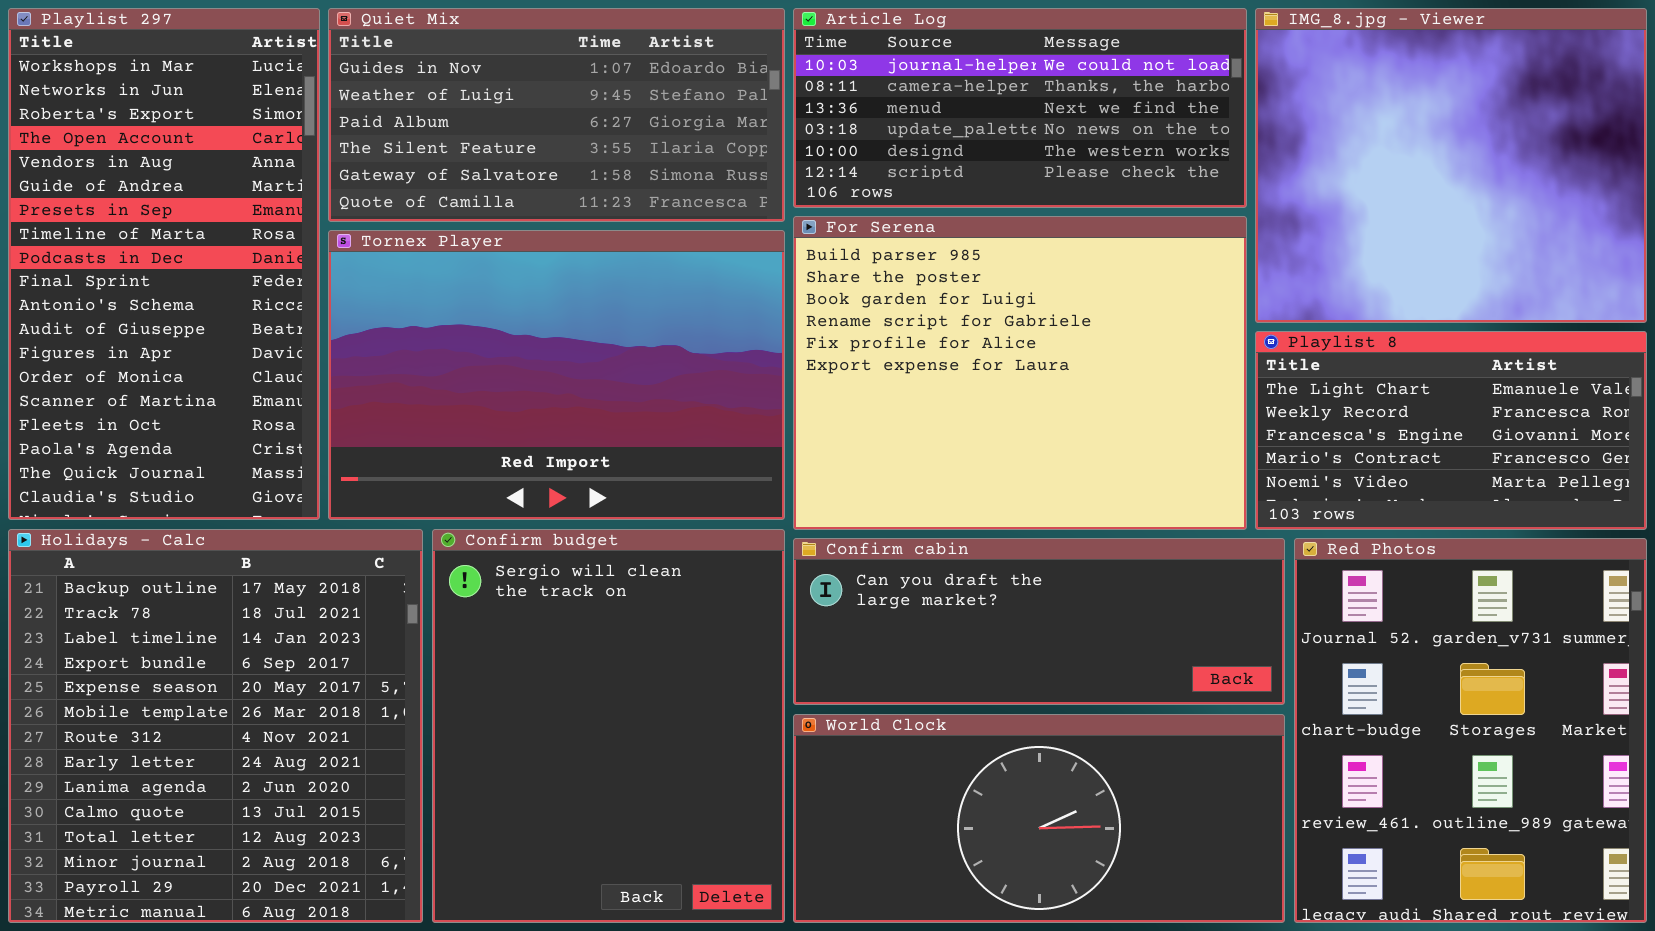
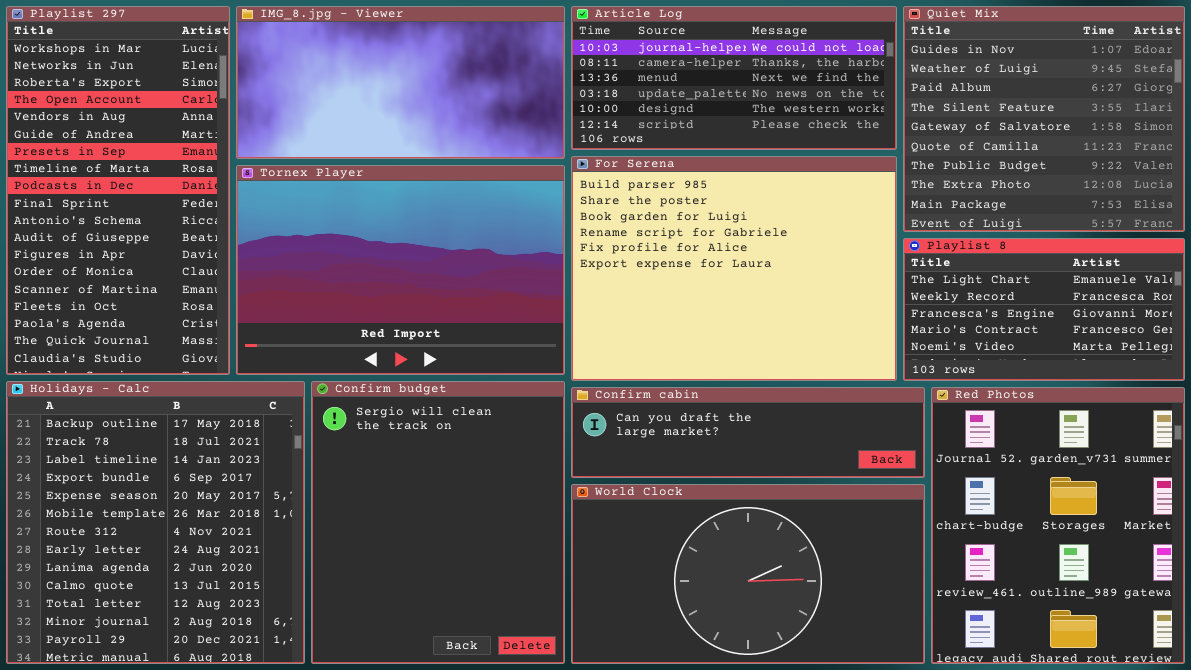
Quiet Mix: [328,8,785,222] -> [903,6,1185,232], moved, resized
IMG_8.jpg - Viewer: [1255,8,1647,323] -> [236,6,565,159], moved, resized
Confirm cabin: [793,538,1285,705] -> [571,387,925,478], resized
World Clock: [793,714,1285,923] -> [571,484,925,664], resized

